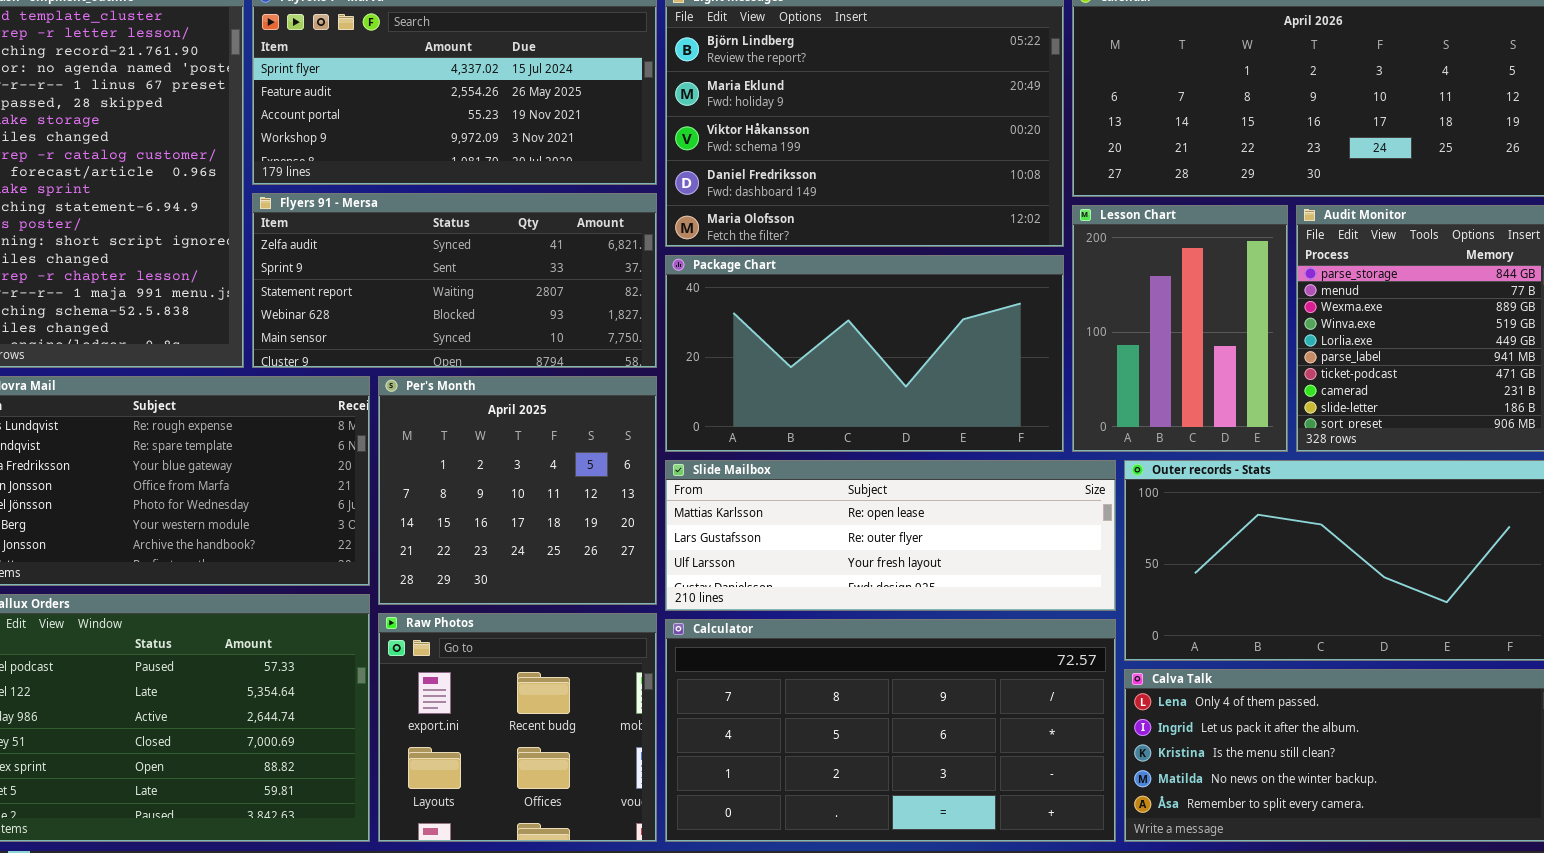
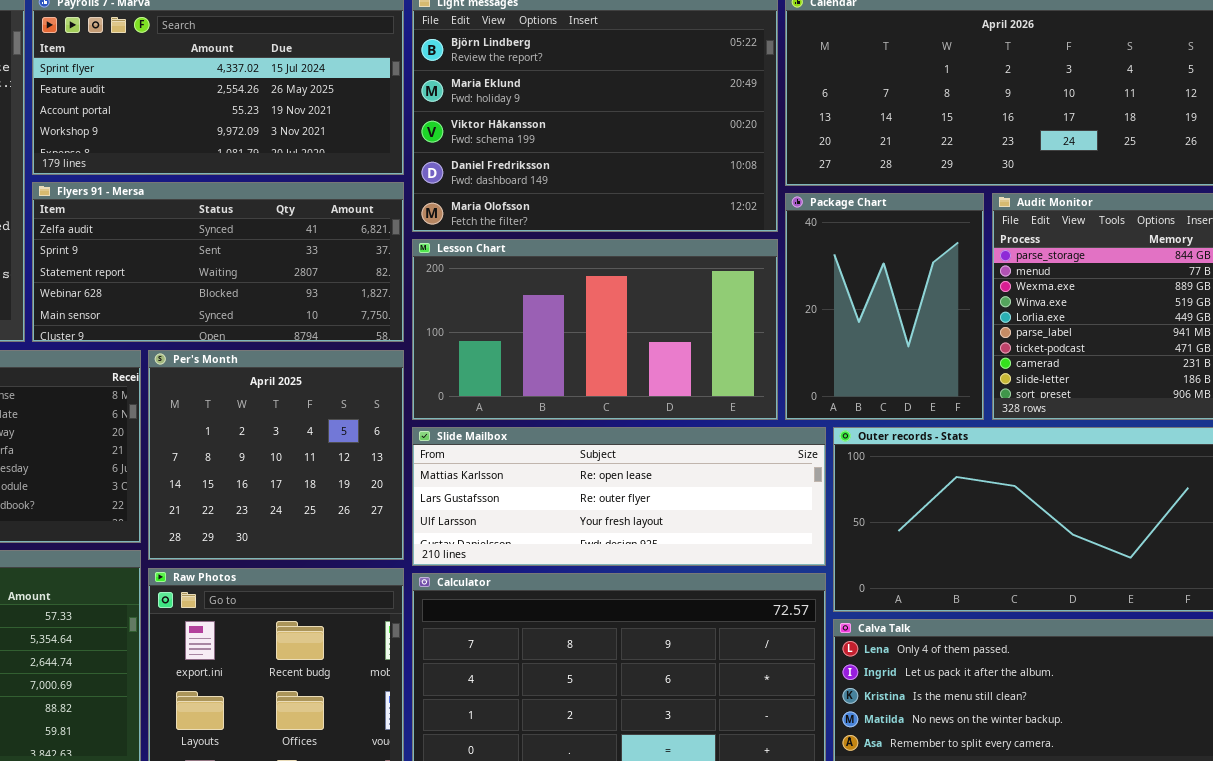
Lesson Chart: [1072,205,1288,452] -> [412,239,778,420], moved, resized
Package Chart: [665,255,1064,452] -> [785,193,984,420], moved, resized

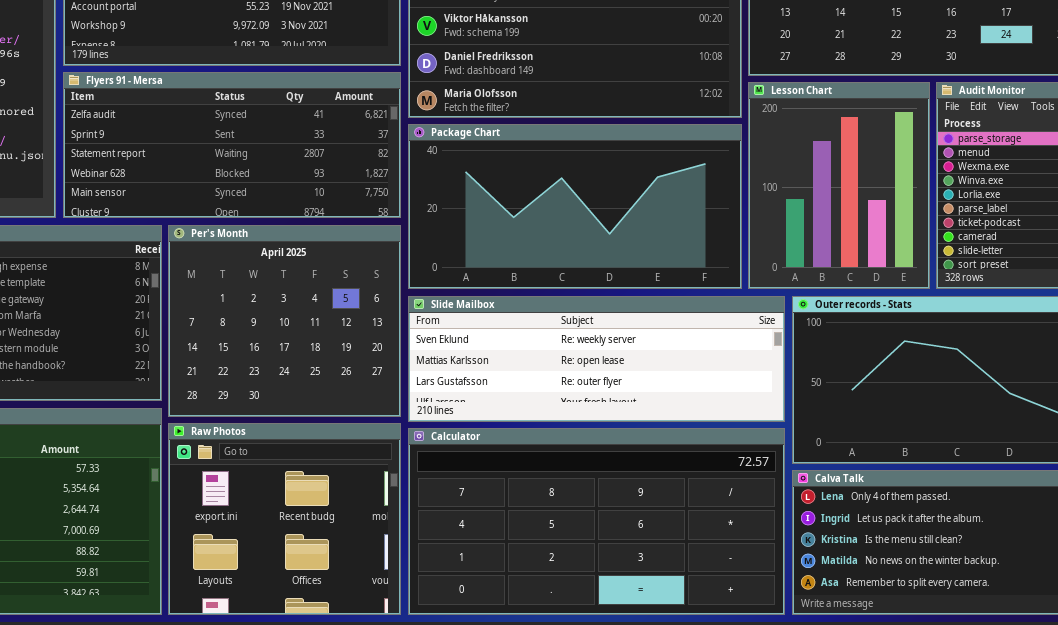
Package Chart: [785,193,984,420] -> [408,124,742,289], moved, resized
Lesson Chart: [412,239,778,420] -> [748,82,930,289], moved, resized
Slide Mailbox: [412,427,826,566] -> [408,296,785,422], scrolled up 1 row

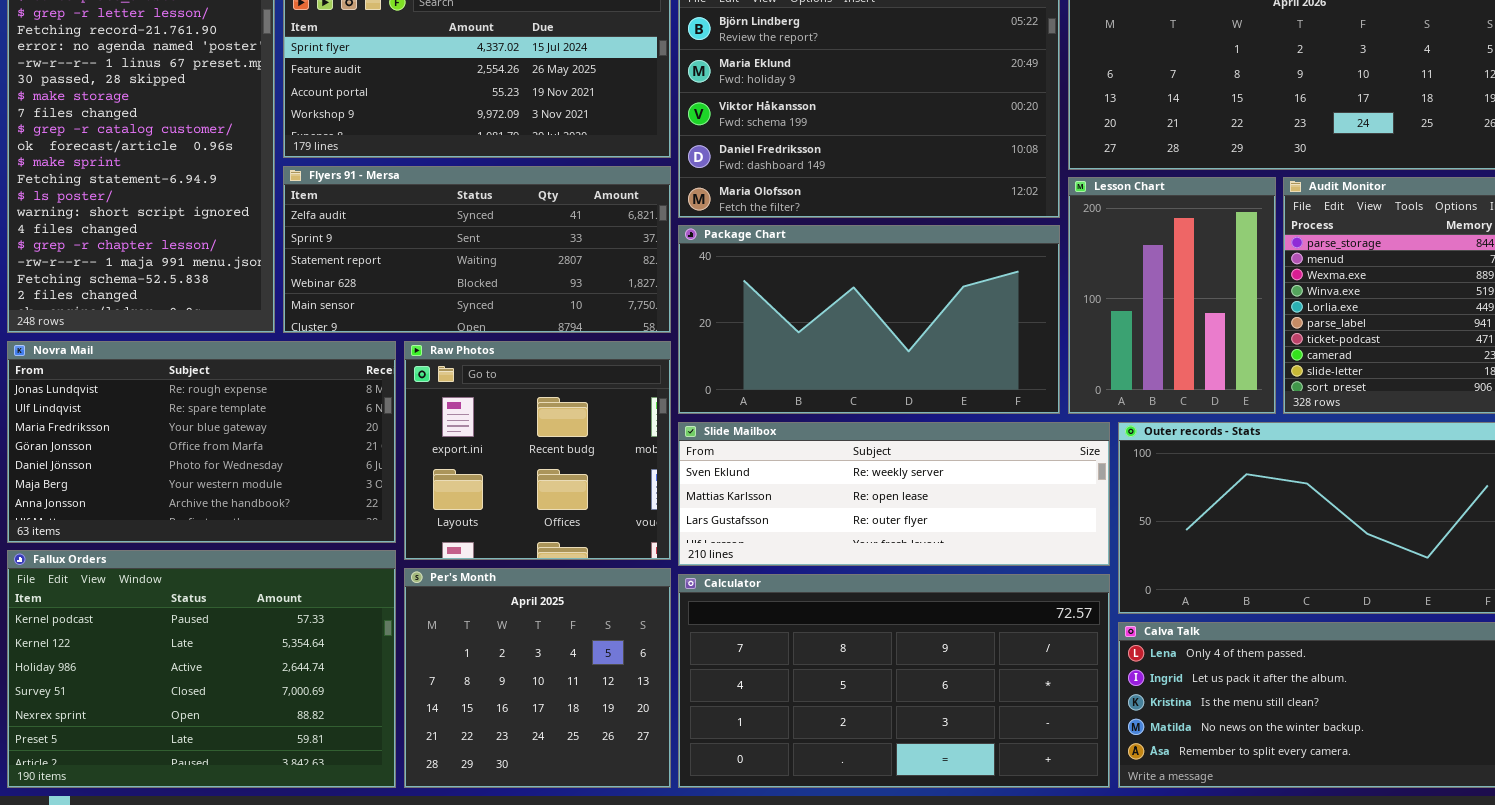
Per's Month: [168,225,401,417] -> [404,568,671,788], moved
Raw Photos: [168,423,401,615] -> [404,341,671,560], moved

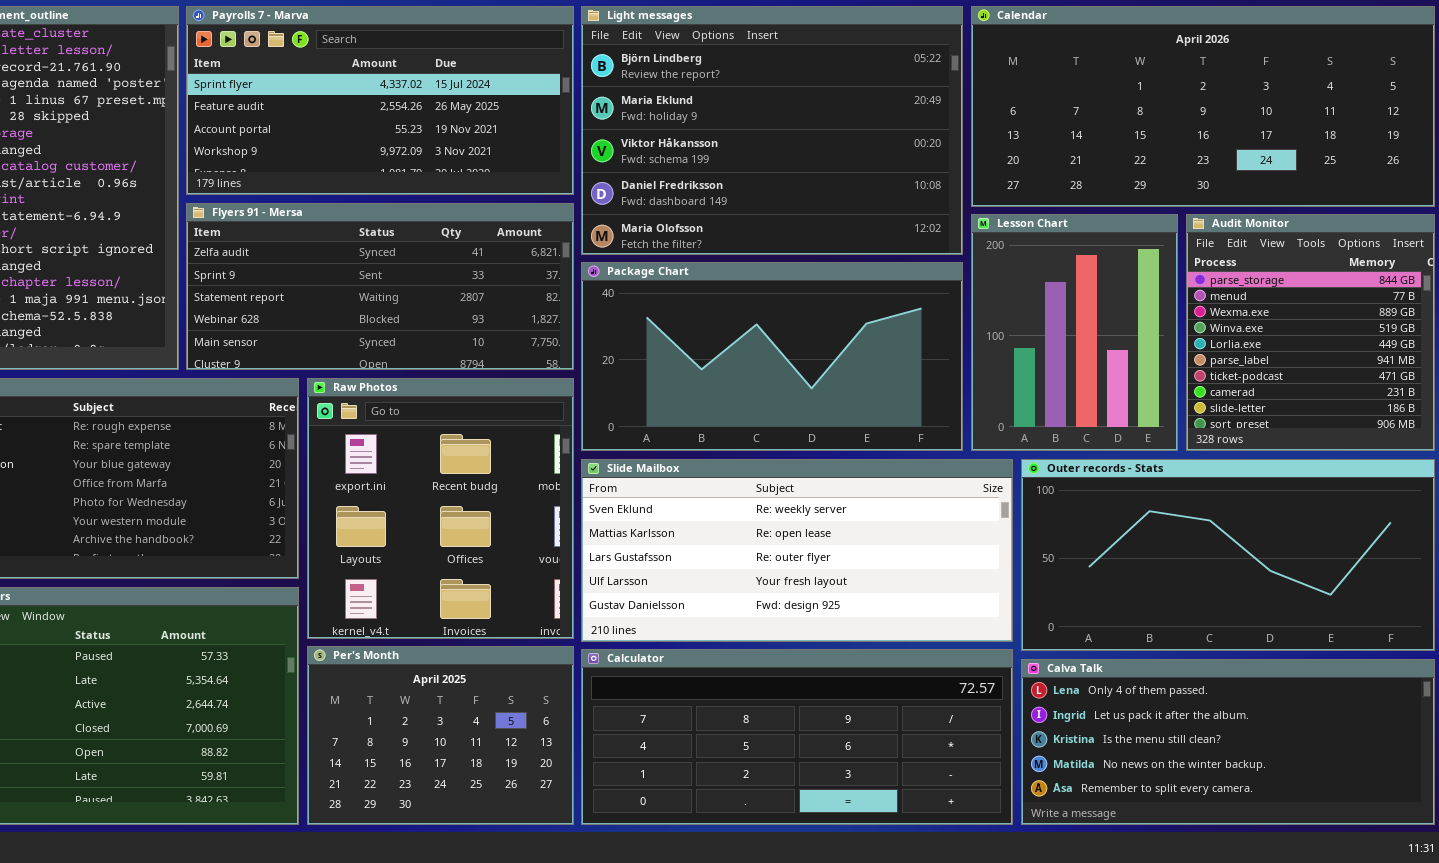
Raw Photos: [404,341,671,560] -> [307,378,574,639], resized
Slide Mailbox: [678,422,1110,566] -> [581,459,1013,642], resized
Per's Month: [404,568,671,788] -> [307,646,574,825], resized
Calculator: [678,574,1110,788] -> [581,649,1013,825], resized

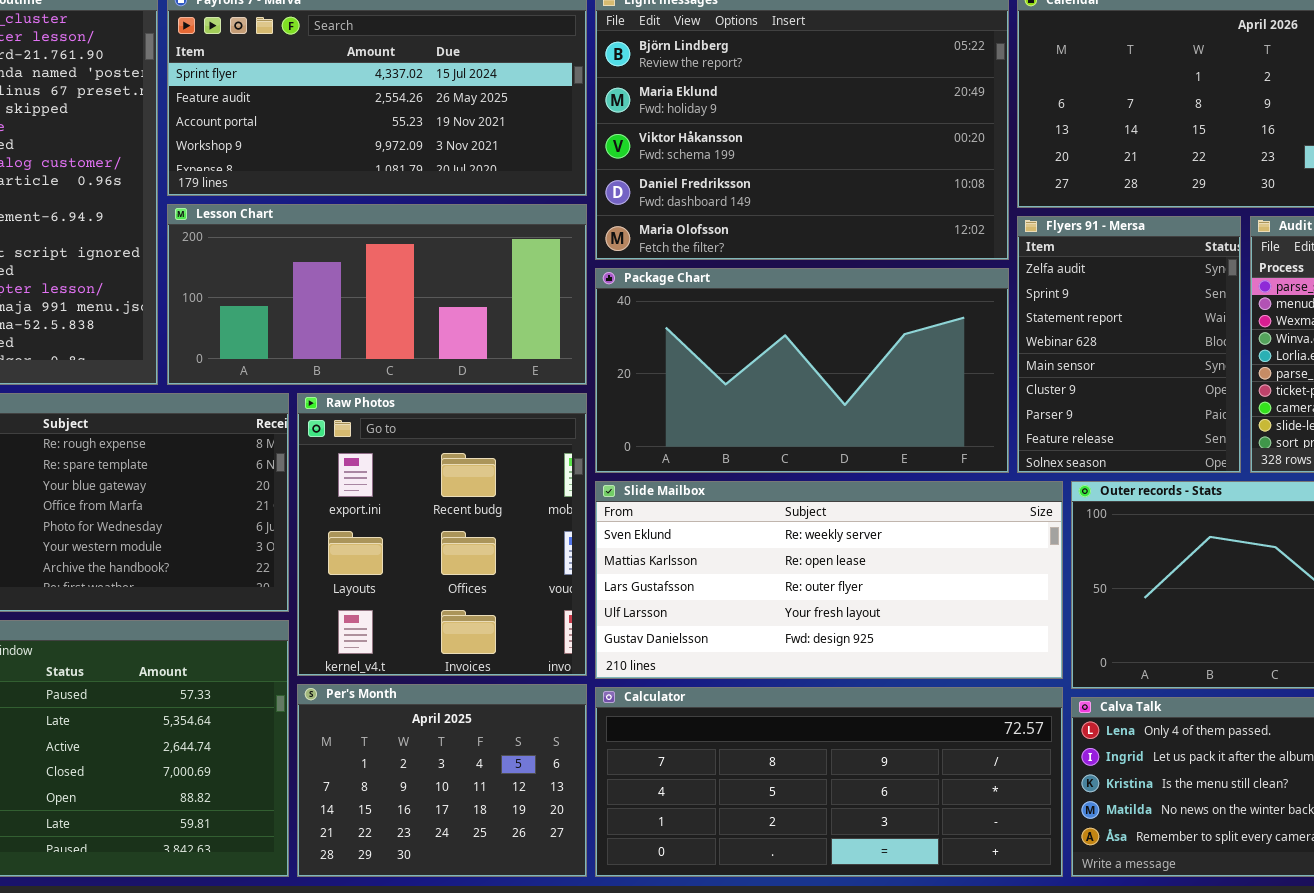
Flyers 91 - Mersa: [186,203,574,370] -> [1017,216,1241,473], moved, resized
Lesson Chart: [971,214,1178,451] -> [167,204,587,385], moved, resized

